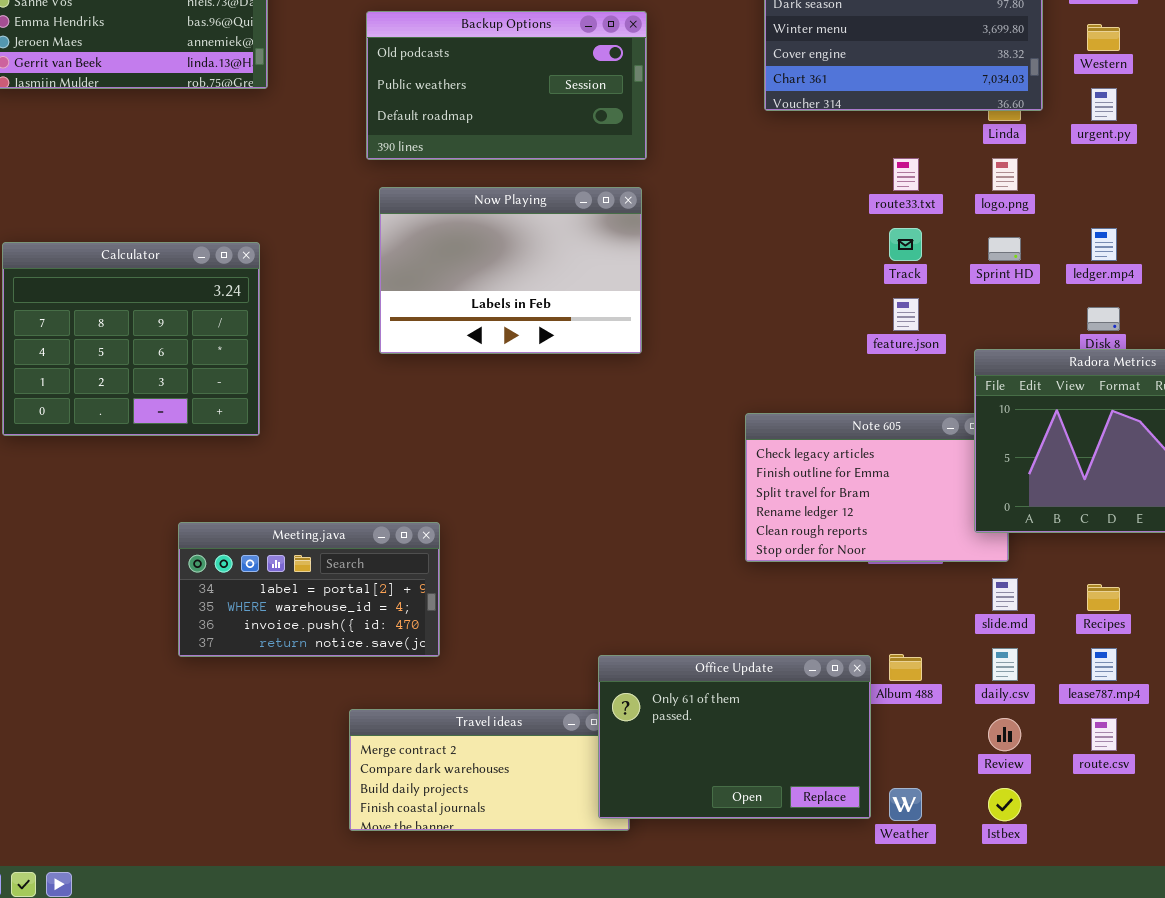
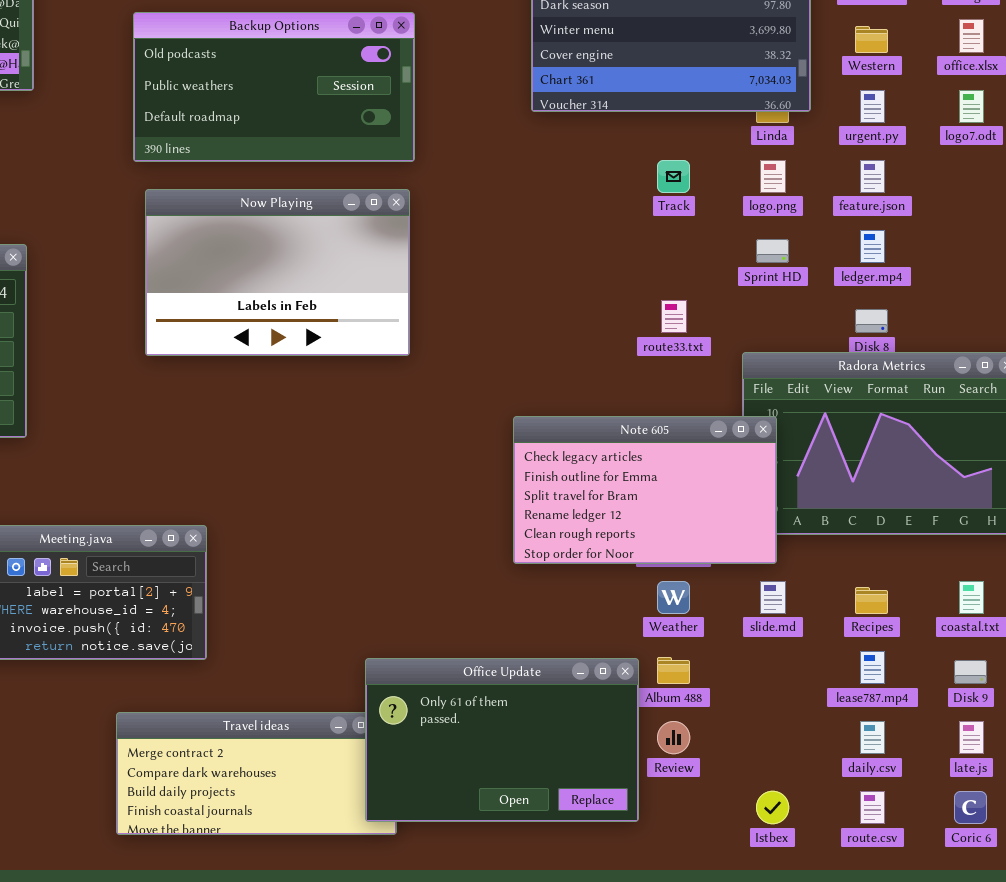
route33.txt: [893,158,919,191] -> [661,300,687,333], moved
Track: [889,228,922,261] -> [657,160,690,193], moved
feature.json: [893,298,919,331] -> [860,160,885,193], moved
Note 605: [745,413,1009,562] -> [513,416,777,564], raised
daily.csv: [992,648,1018,681] -> [860,721,885,754], moved
Review: [988,718,1021,751] -> [657,721,690,754], moved
route.csv: [1091,718,1117,751] -> [860,791,885,824], moved
Weather: [889,788,922,821] -> [657,581,690,614], moved

